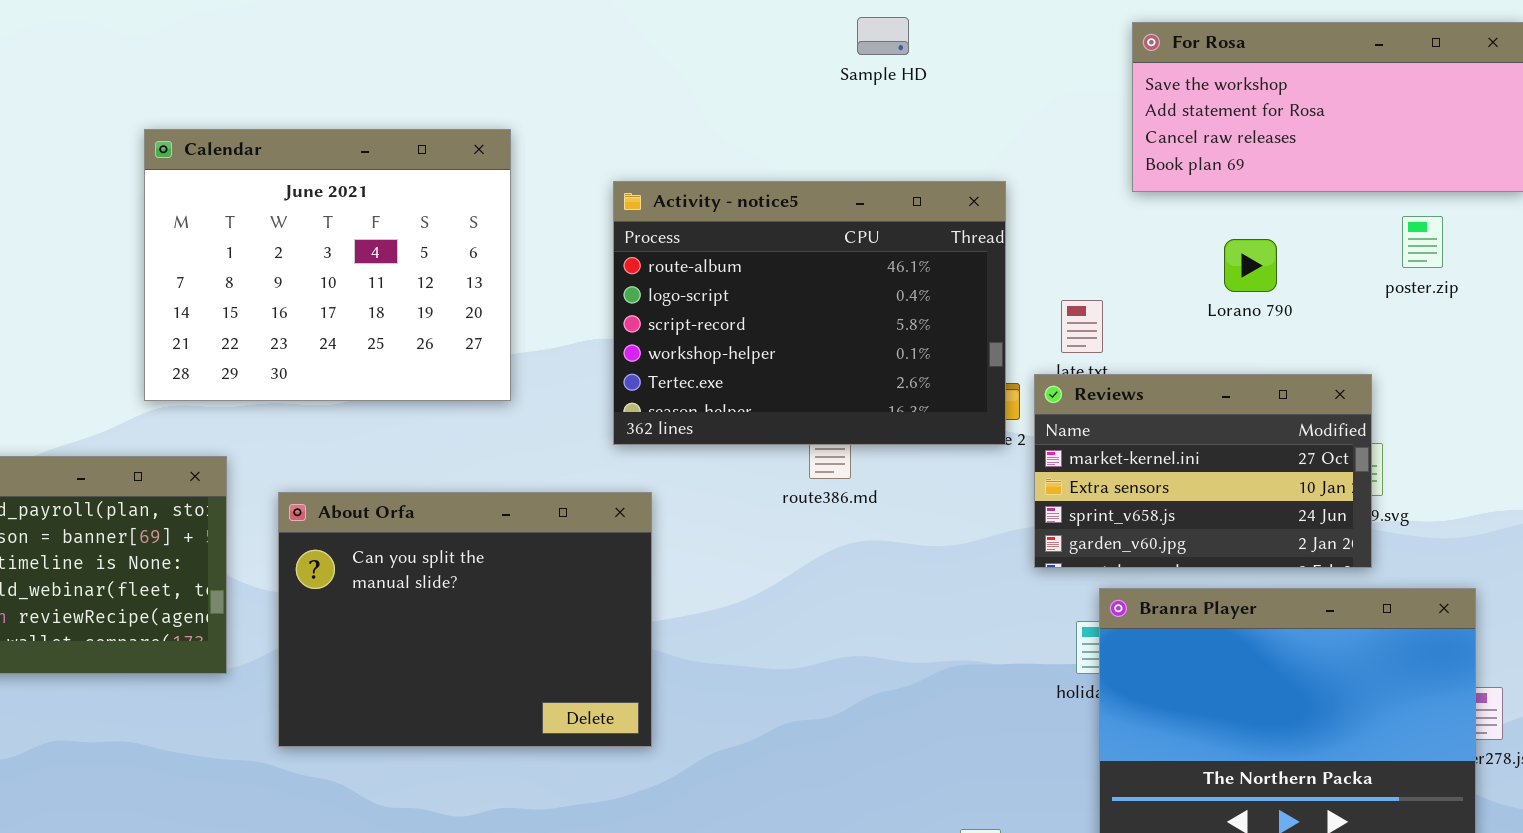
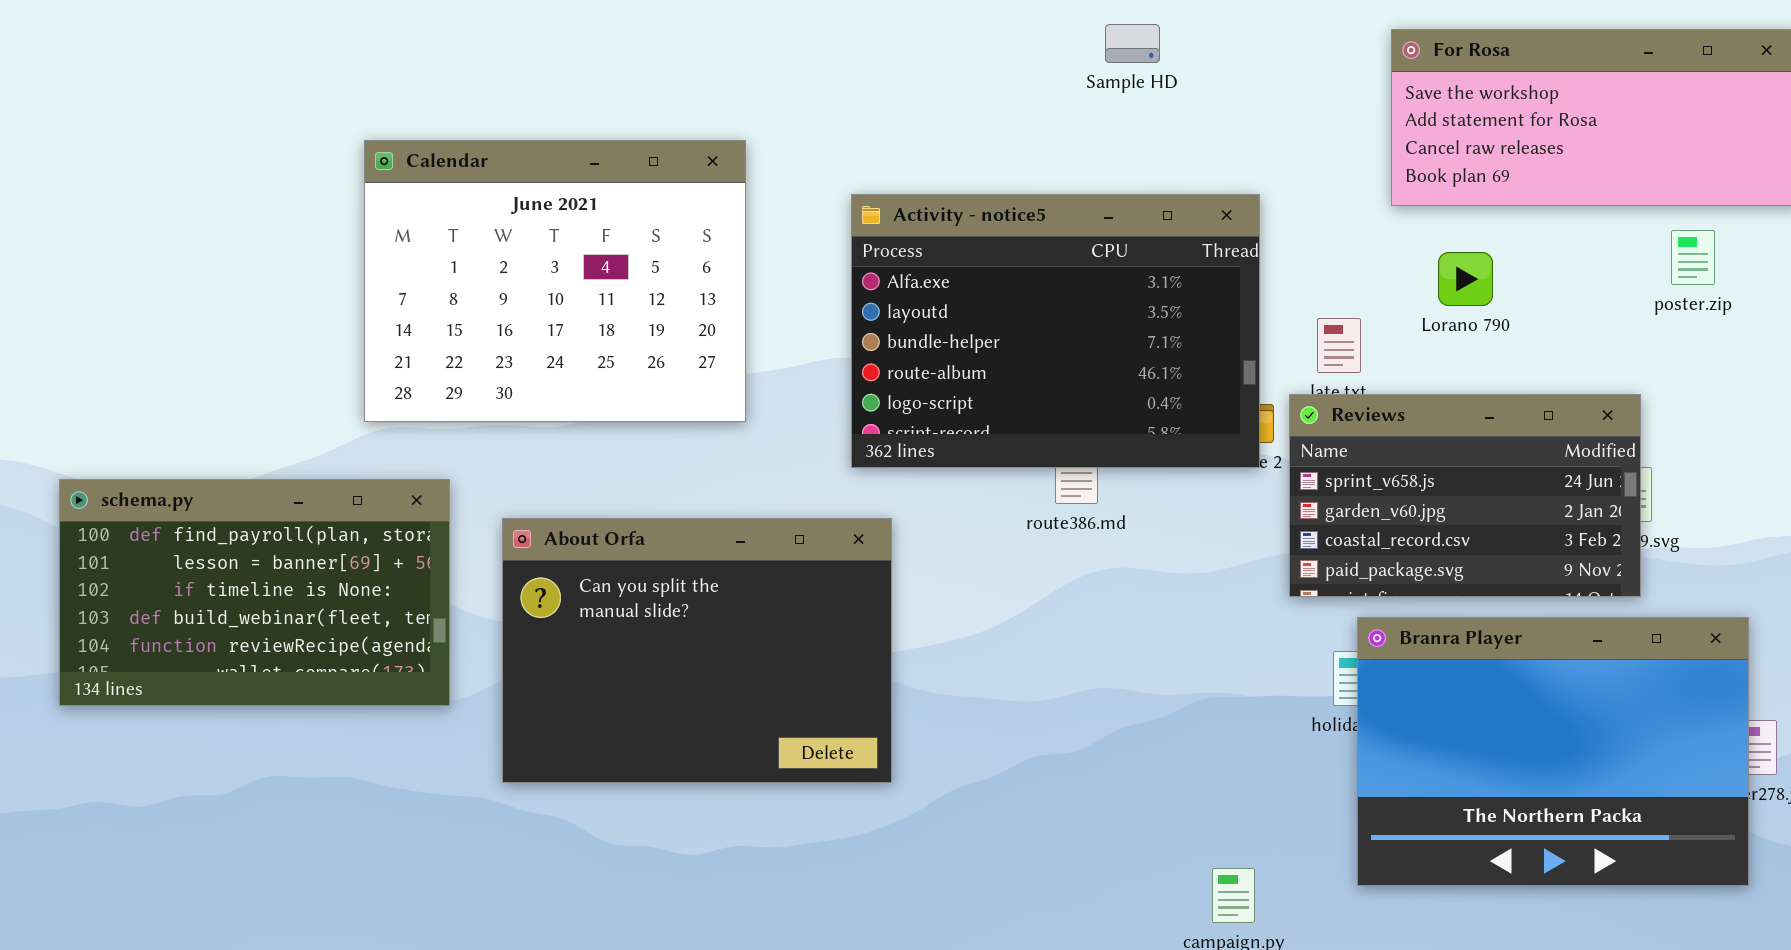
Activity - notice5: [613,181,1006,445] -> [851,194,1260,468], scrolled up 3 rows
Lorano 790: [1224,239,1277,292] -> [1438,252,1493,306], moved
Reviews: [1034,374,1372,568] -> [1289,394,1641,597], scrolled down 2 rows

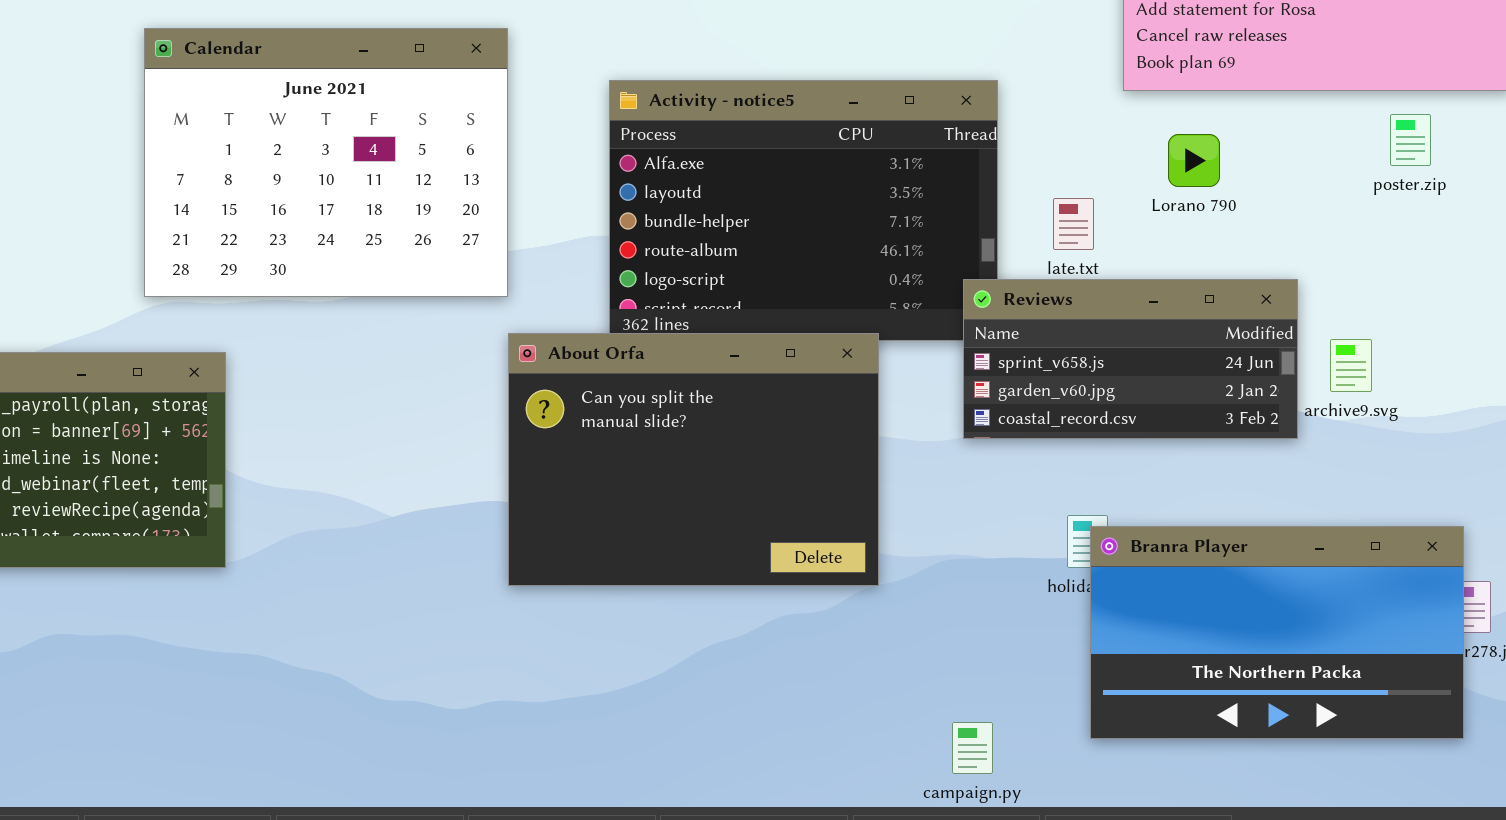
Reviews: [1289,394,1641,597] -> [963,279,1298,439], moved, resized
About Orfa: [502,518,892,783] -> [508,333,879,586], moved
Branra Player: [1357,617,1749,886] -> [1090,526,1464,739], resized

